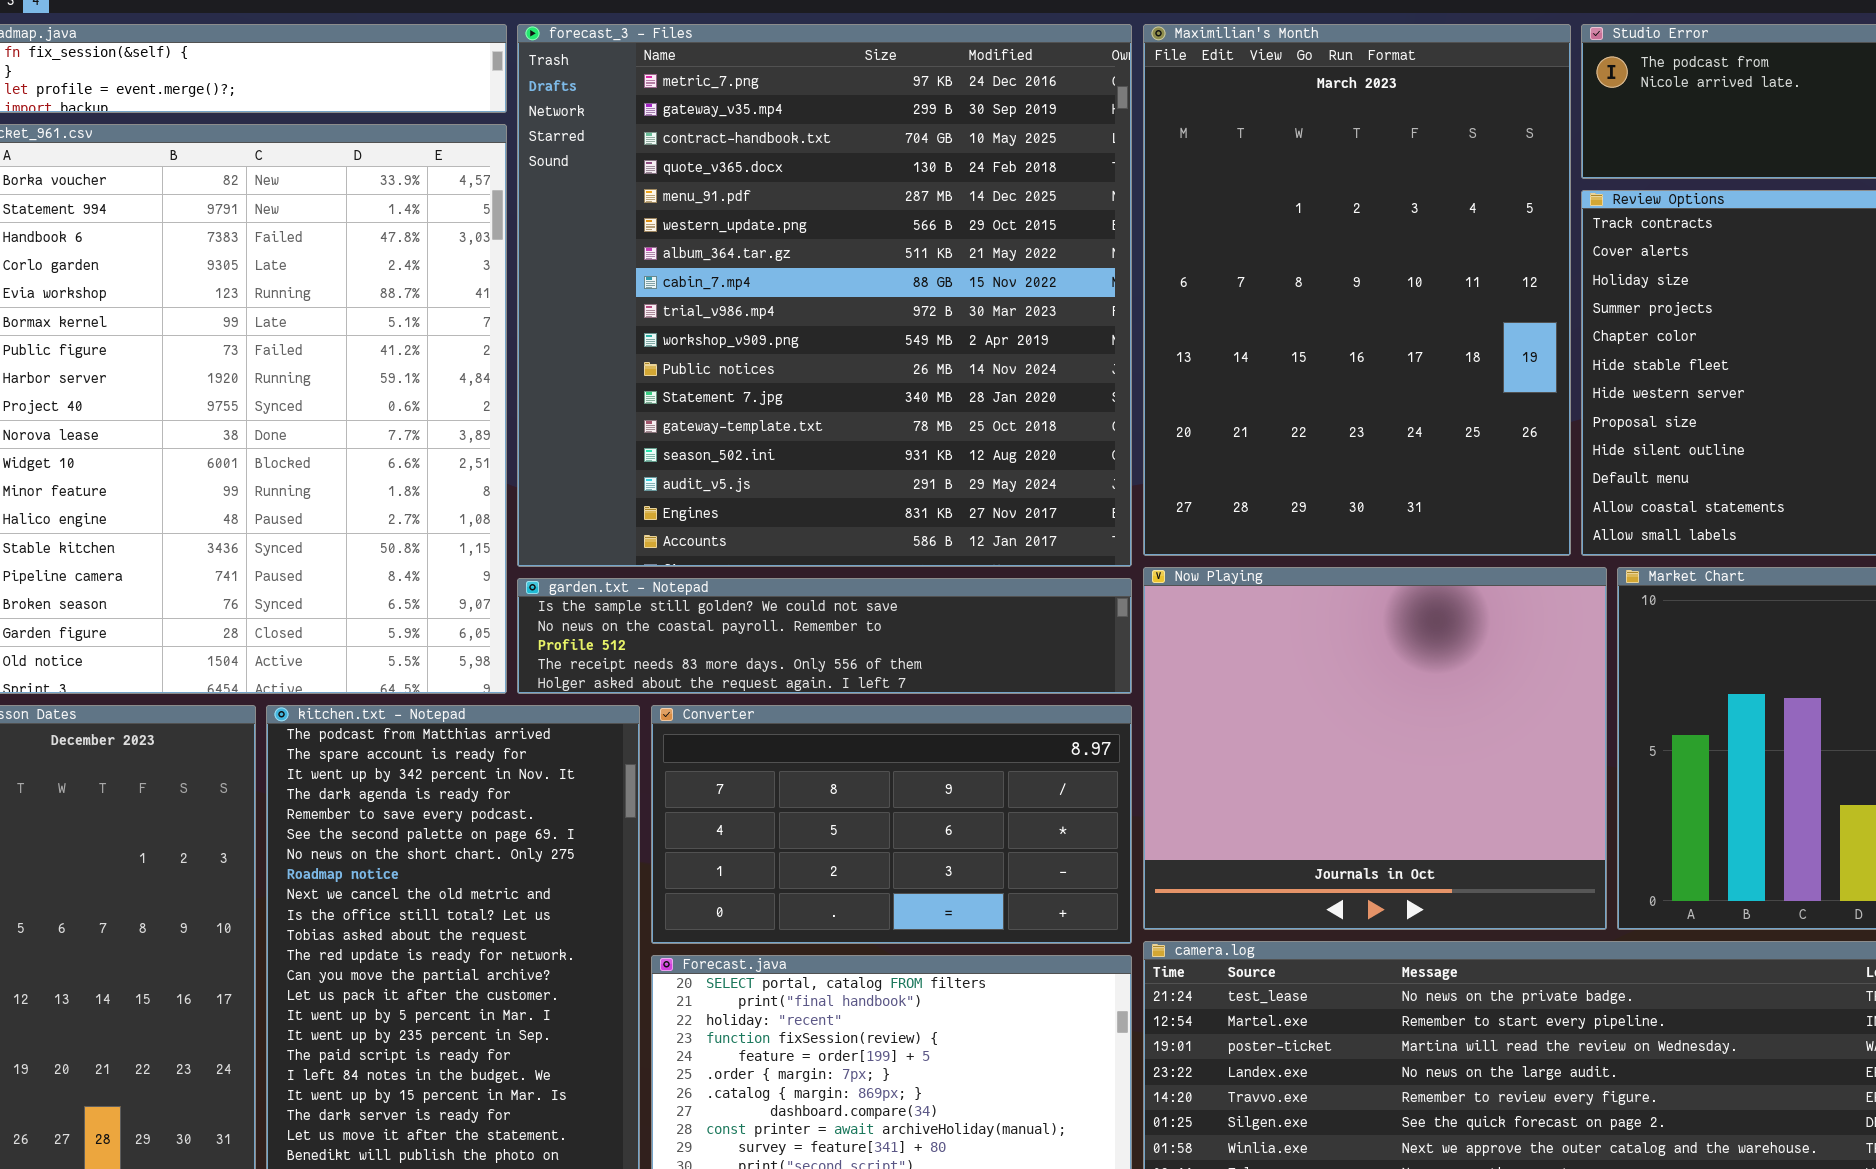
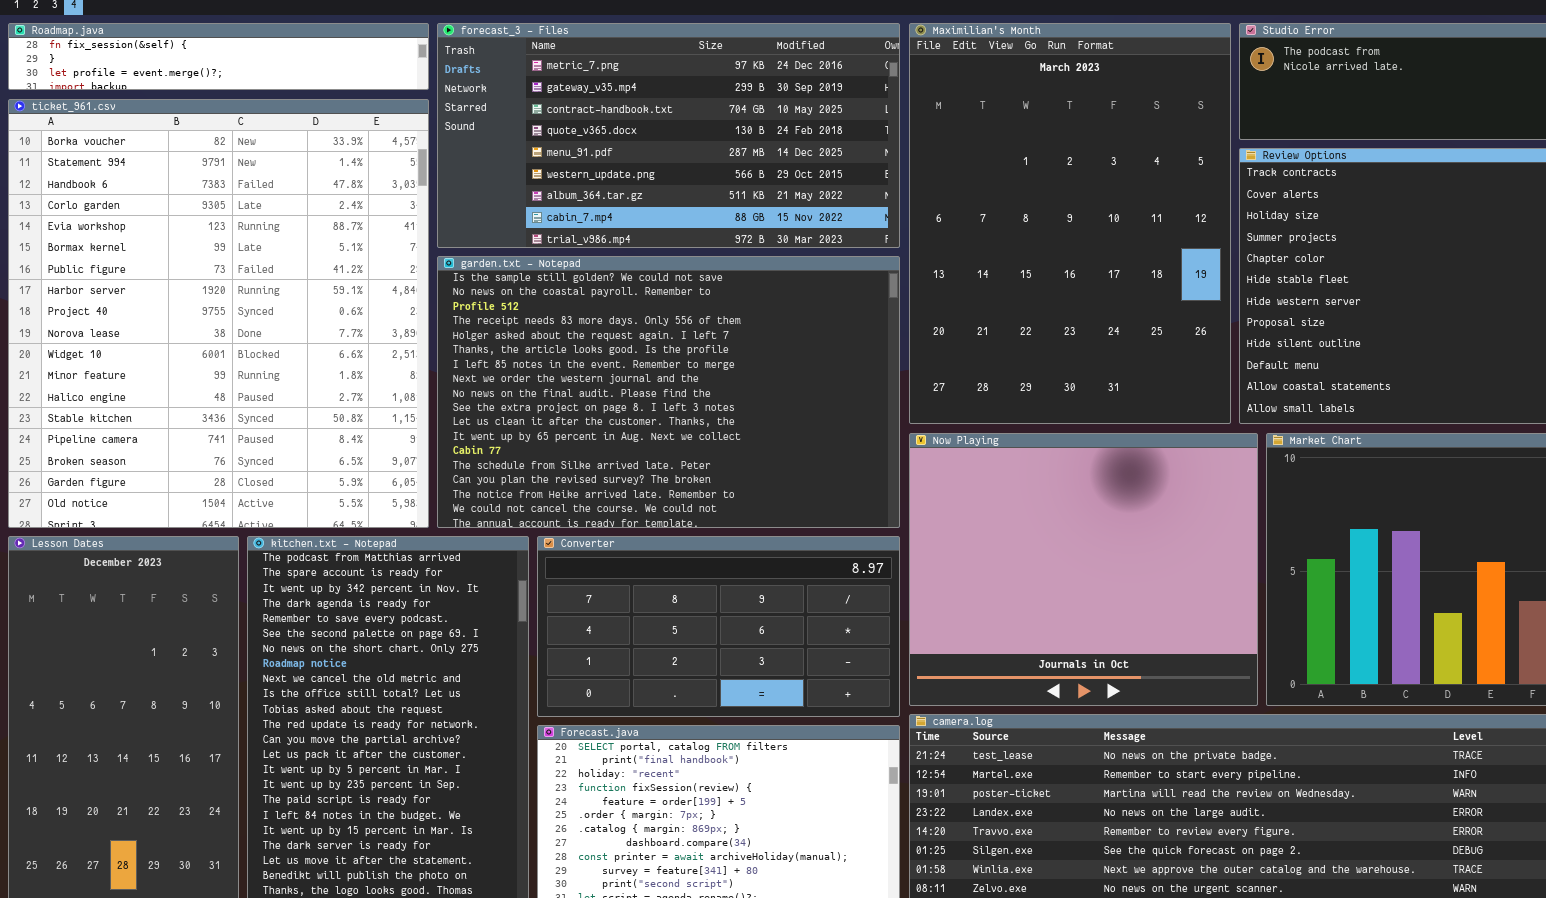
forecast_3 - Files: [517,24,1132,567] -> [437,23,900,248], resized
garden.txt - Notepad: [517,578,1132,694] -> [437,256,900,528], resized

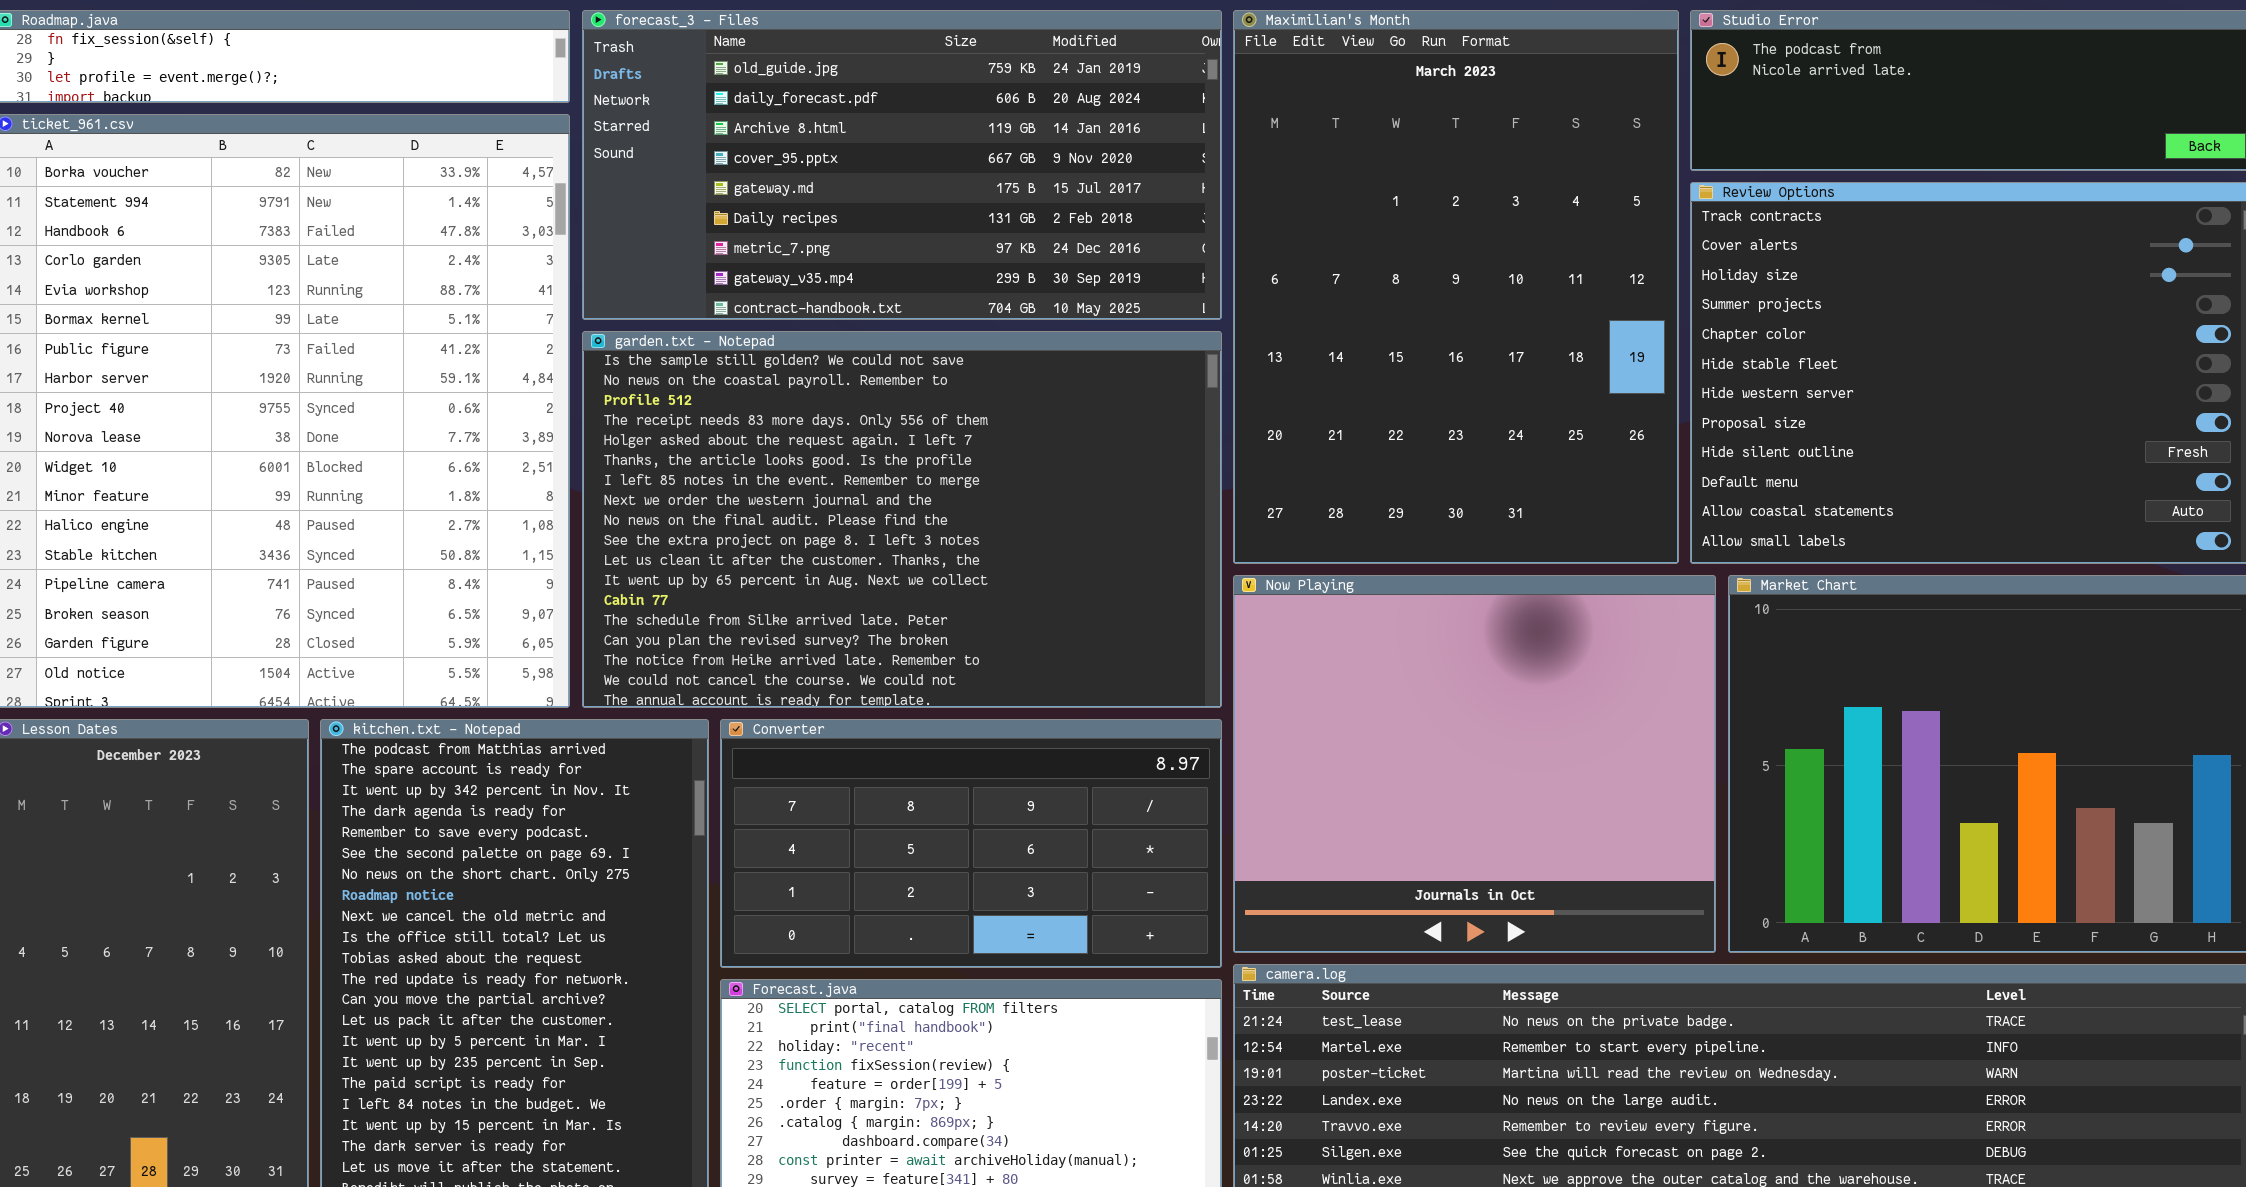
forecast_3 - Files: [437,23,900,248] -> [582,10,1222,320], scrolled up 6 rows

